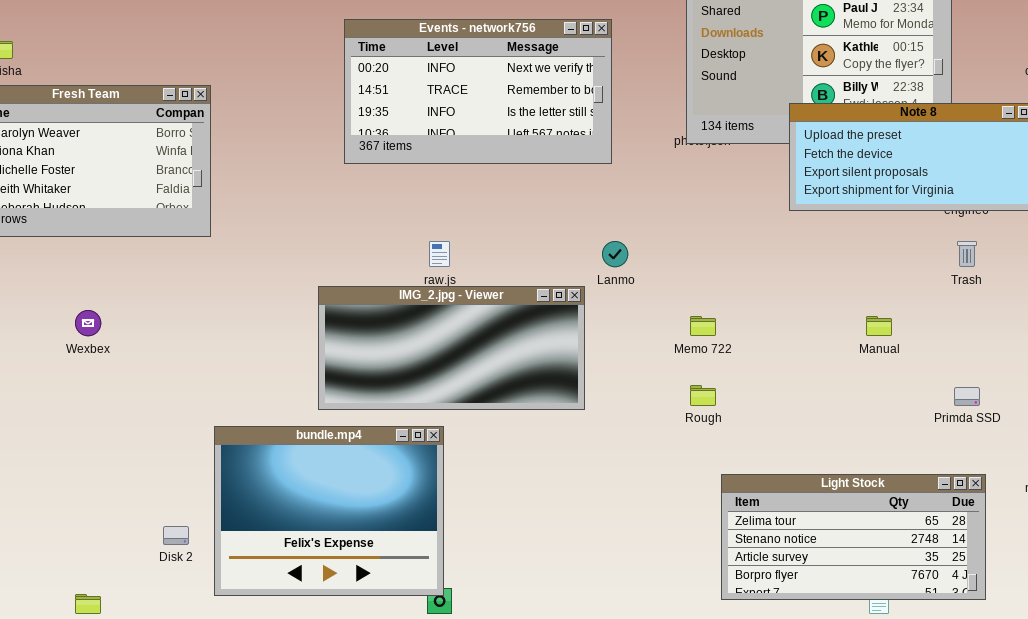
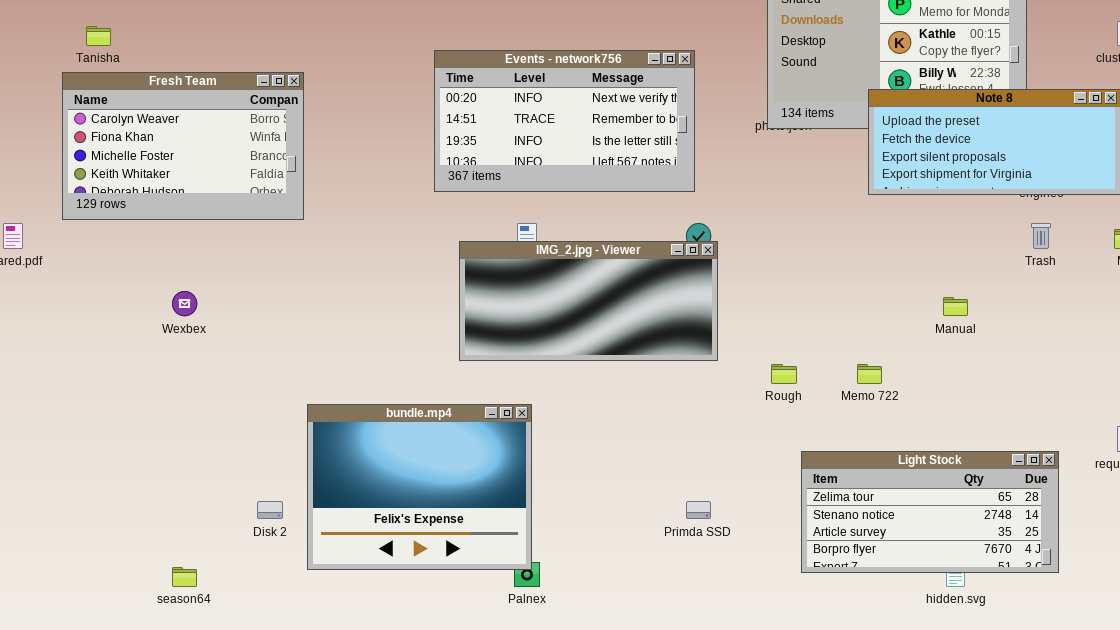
Events - network756: [344,19,612,164] -> [434,50,695,192], moved
IMG_2.jpg - Viewer: [318,286,585,410] -> [459,241,718,361], moved
Memo 722: [690,316,716,336] -> [857,364,882,384], moved
Primda SSD: [954,387,980,406] -> [686,501,711,519], moved

